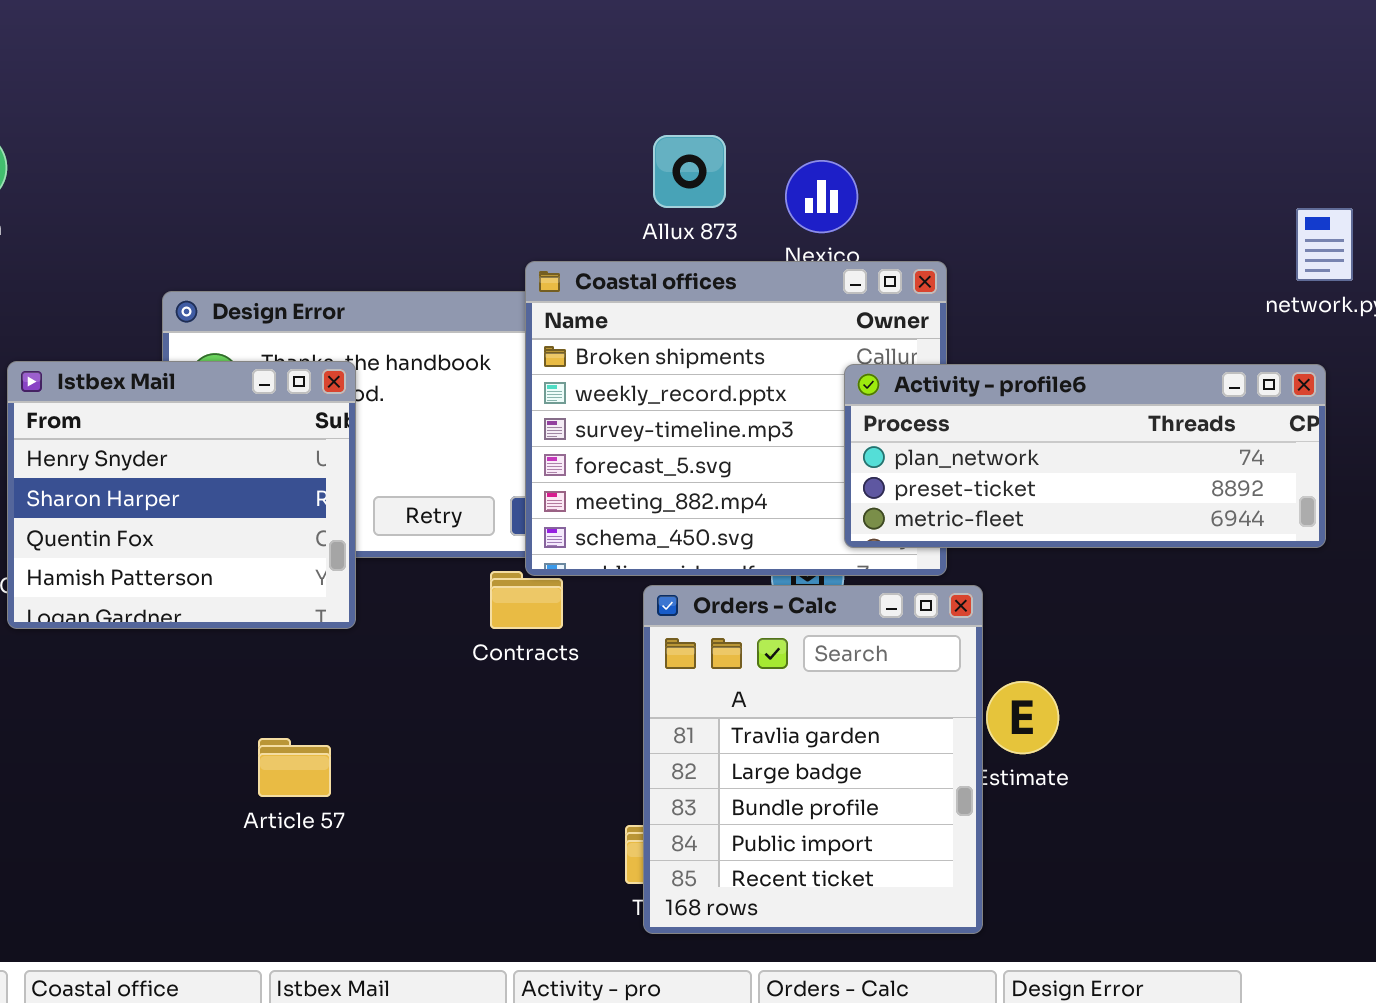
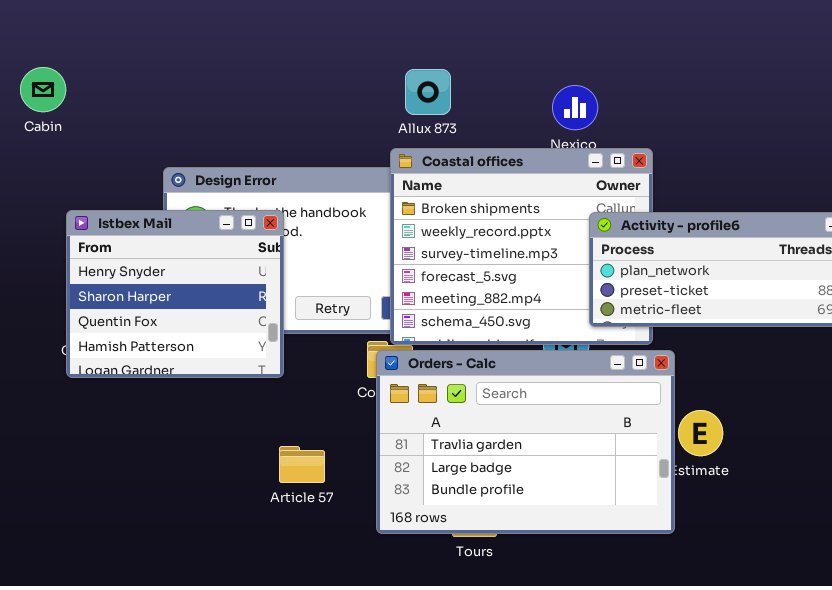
Allux 873: [653,135,726,208] -> [405,69,451,115], moved
Orders - Calc: [643,585,983,934] -> [376,350,675,534], resized
Article 57: [258,738,331,797] -> [279,446,325,483], moved

